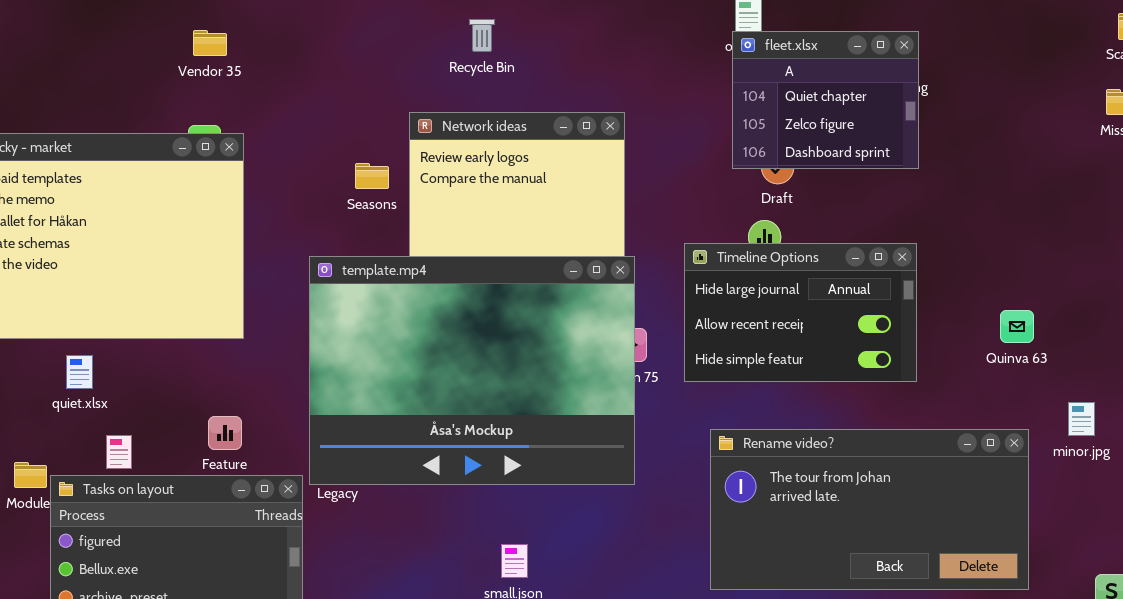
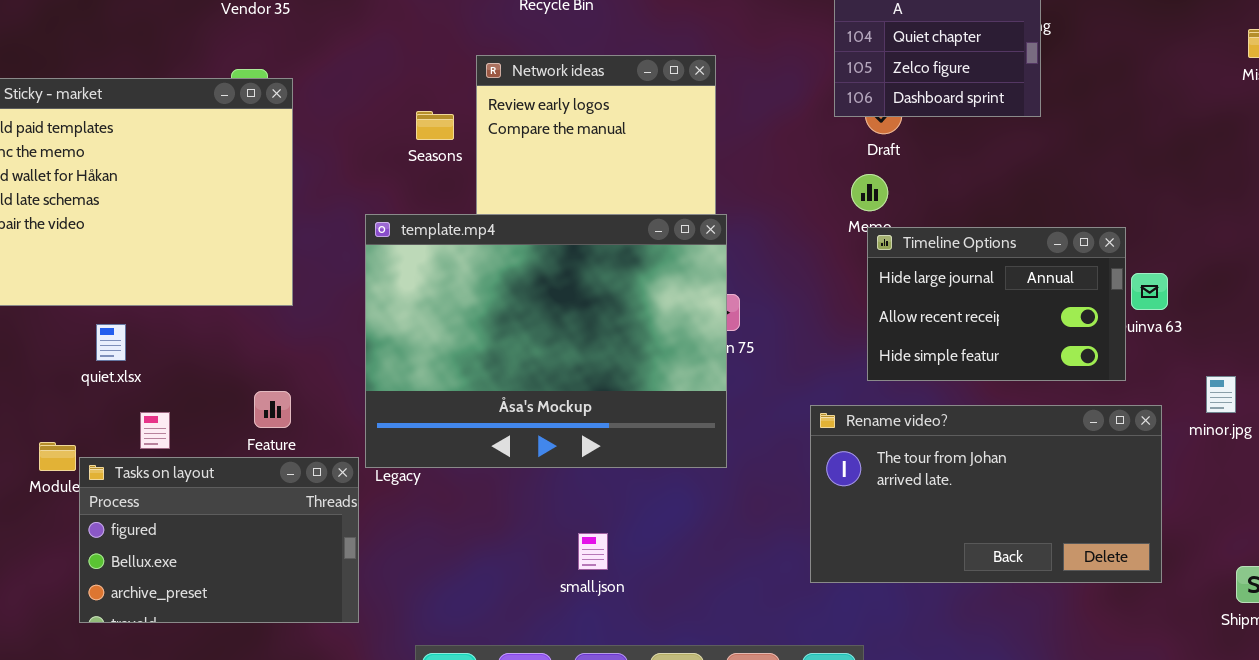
Timeline Options: [684,243,917,382] -> [867,227,1126,381], moved

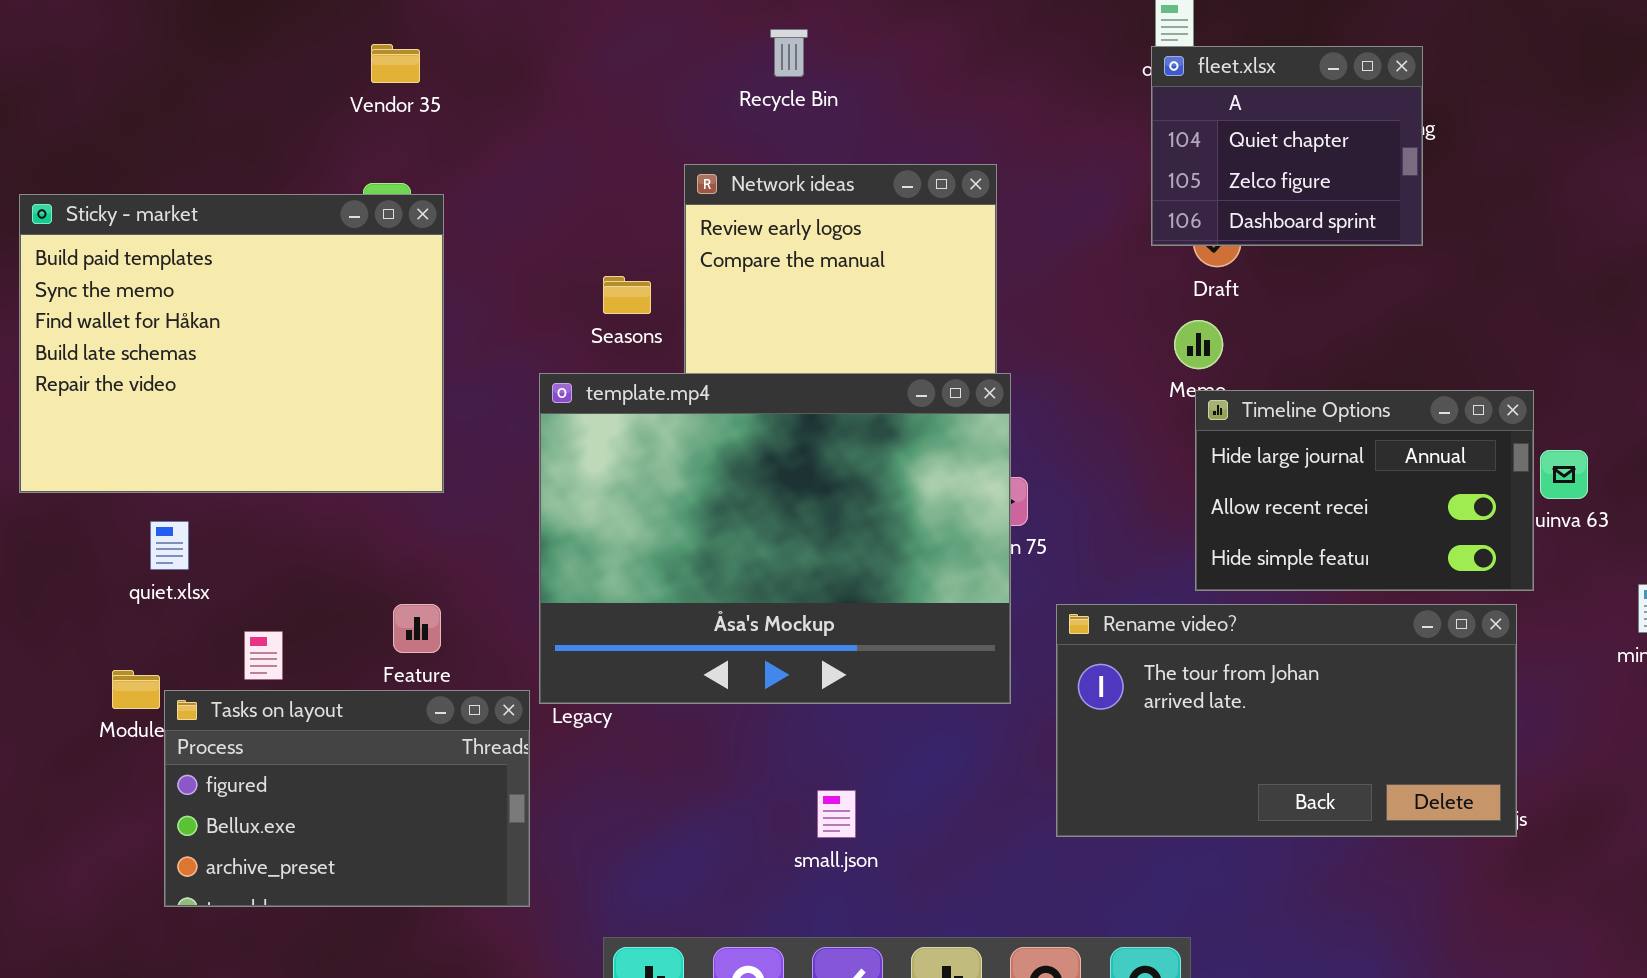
Seasons: [416,111,454,140] -> [603,276,651,314], moved
quiet.xlsx: [96,324,126,361] -> [150,521,189,570], moved
Rename video?: [810,405,1162,583] -> [1056,604,1517,837], moved

